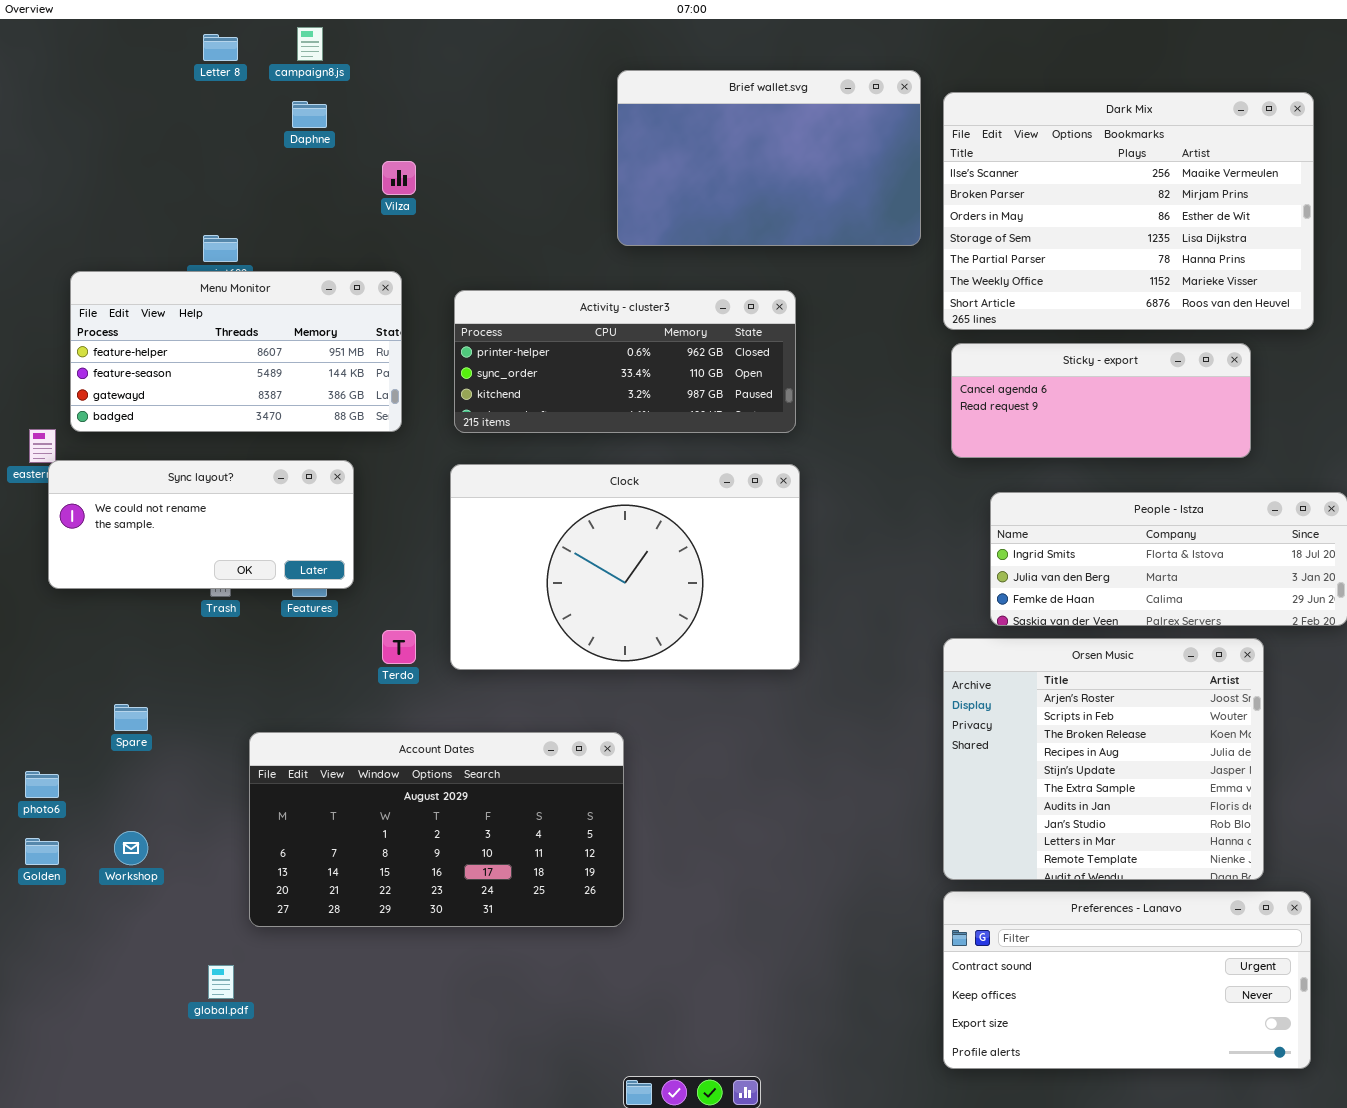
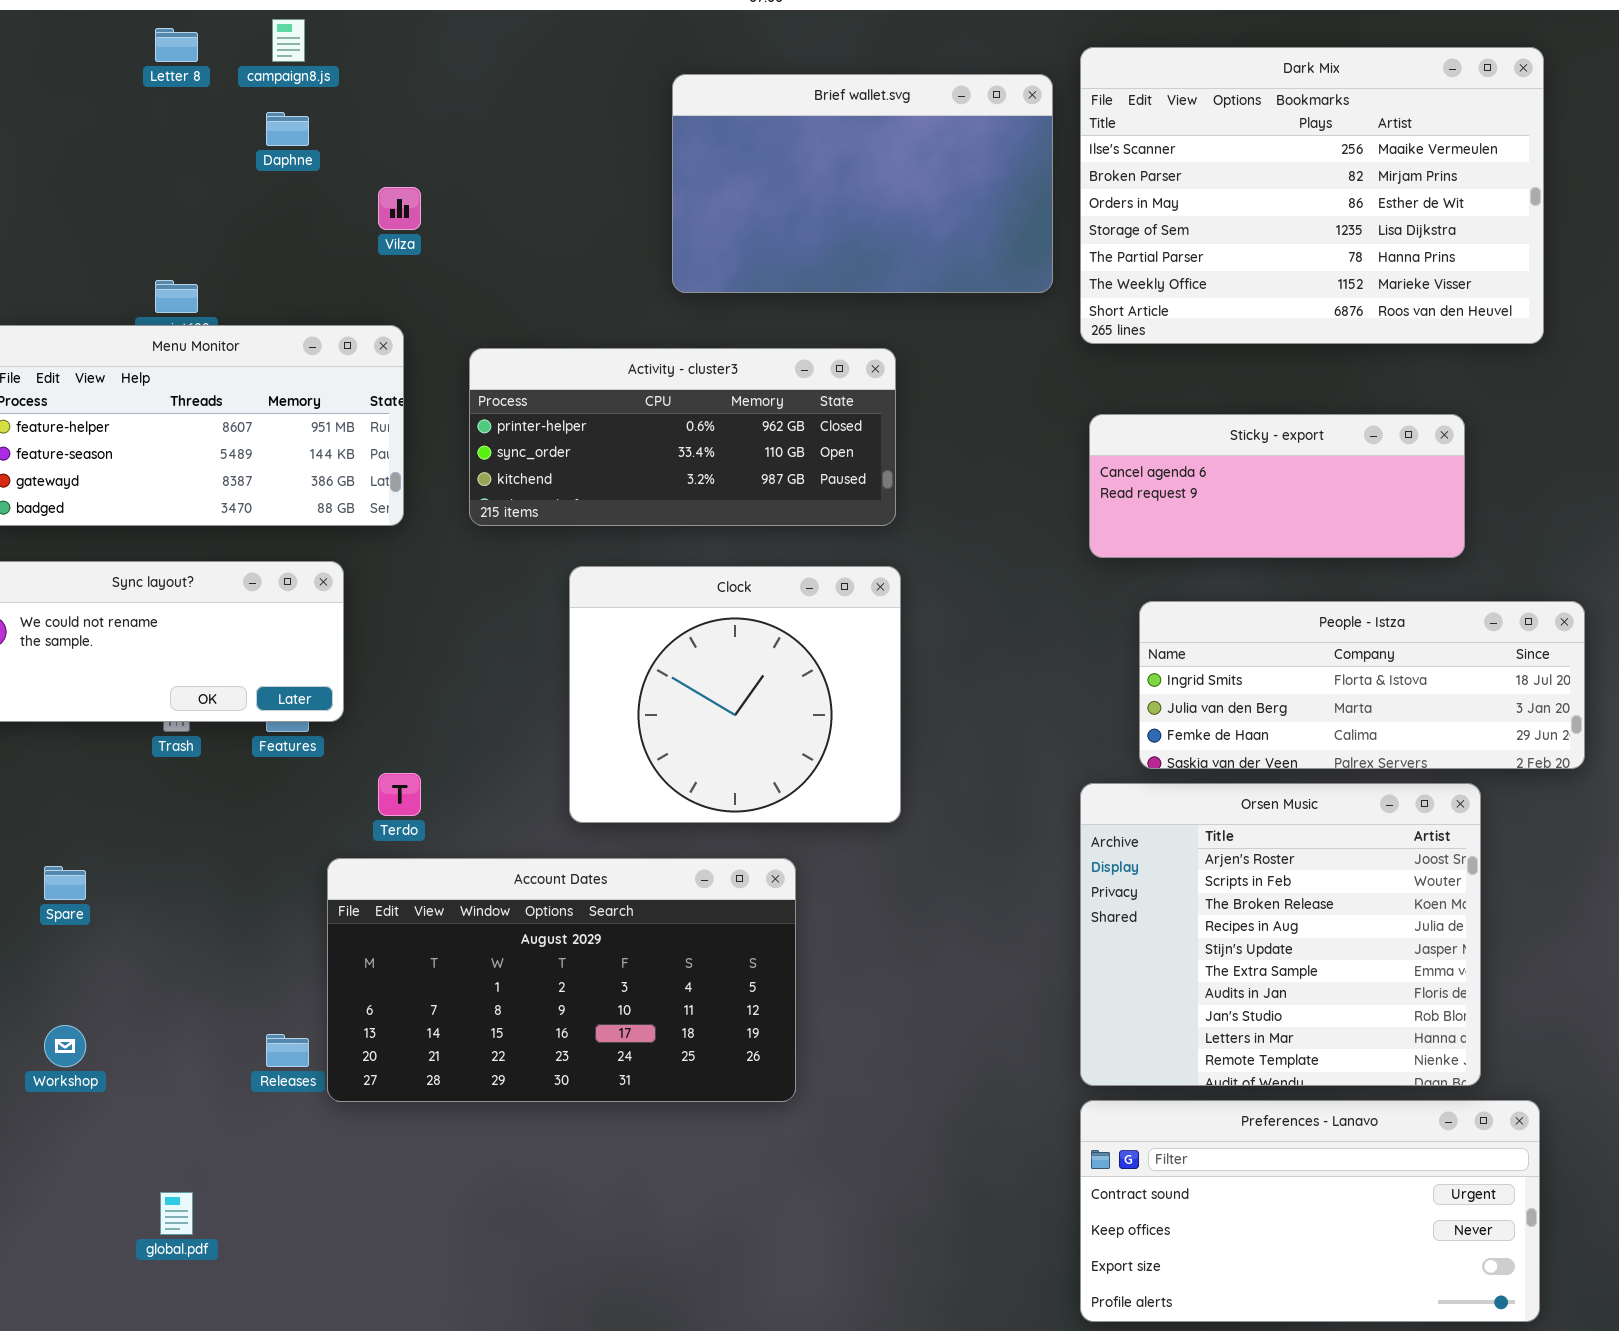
Dark Mix: [943,92,1314,330] -> [1080,47,1544,344], moved
Clock: [450,464,800,670] -> [569,566,901,823], resized
Account Dates: [249,732,624,927] -> [327,858,796,1102], moved

